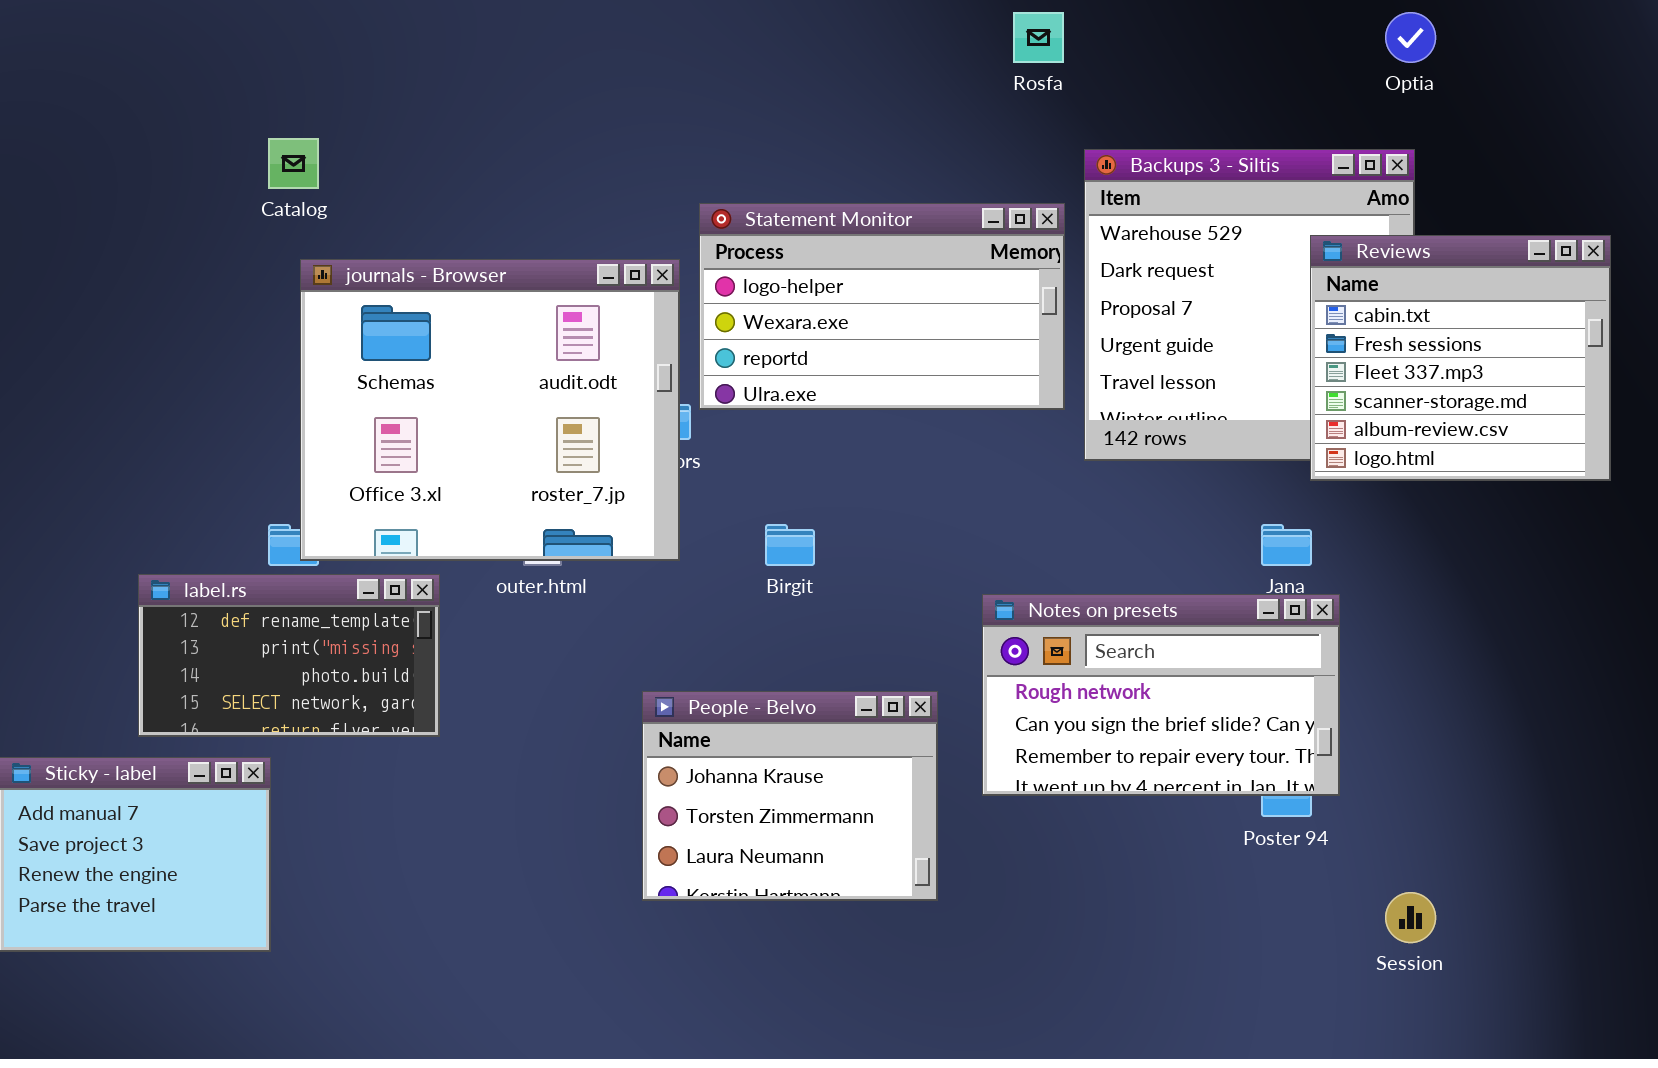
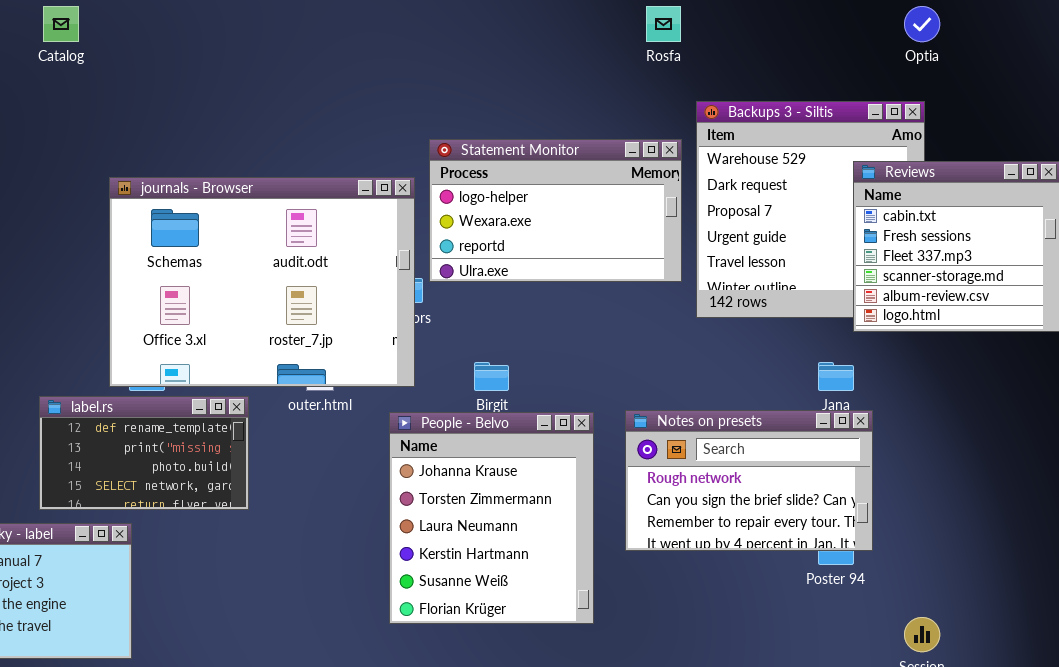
Catalog: [268,138,319,189] -> [43,6,79,42], moved
journals - Browser: [300,259,680,561] -> [109,177,415,387], resized
People - Belvo: [642,691,938,901] -> [389,412,594,624], resized

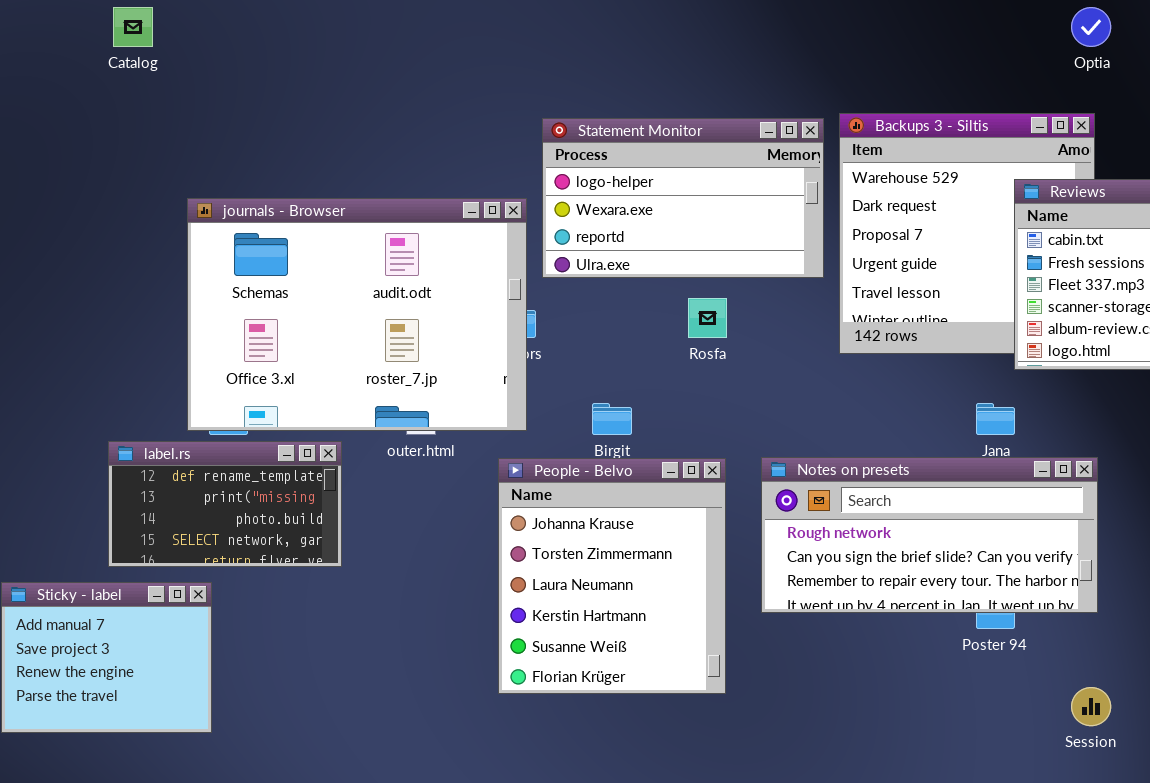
Rosfa: [646,6,681,42] -> [688,298,727,338], moved
Statement Monitor: [429,139,682,282] -> [542,118,824,278], moved
Notes on presets: [625,410,873,551] -> [761,457,1098,613], resized

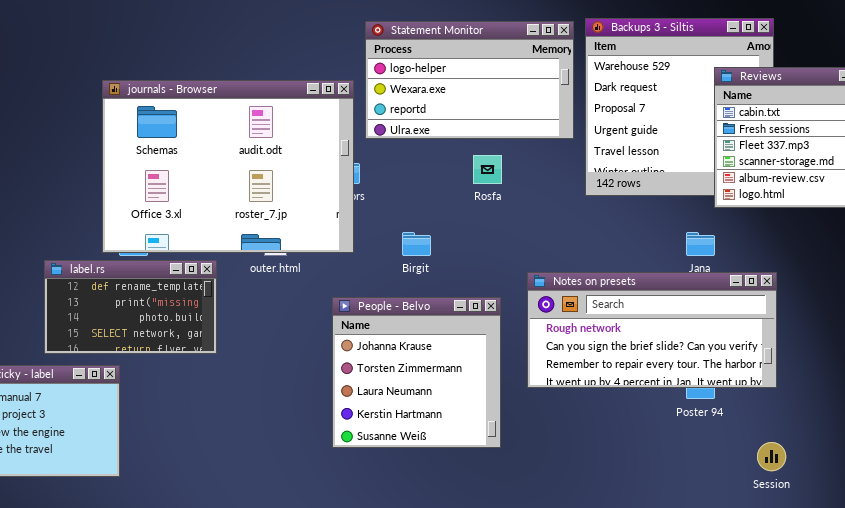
People - Belvo: [498,458,726,694] -> [332,297,501,448], resized

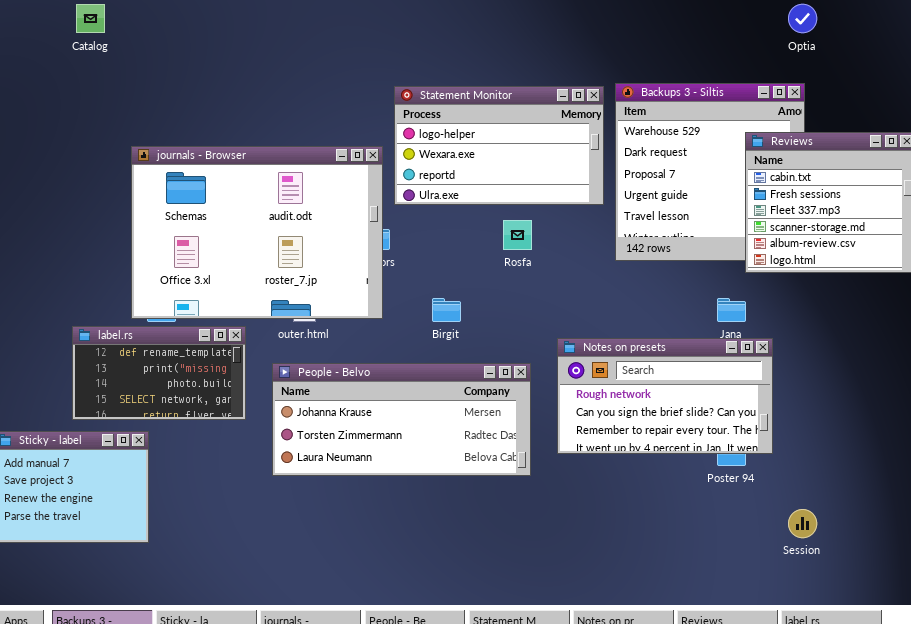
Notes on presets: [527,272,777,388] -> [557,338,773,454], resized
People - Belvo: [332,297,501,448] -> [272,363,531,476], resized

